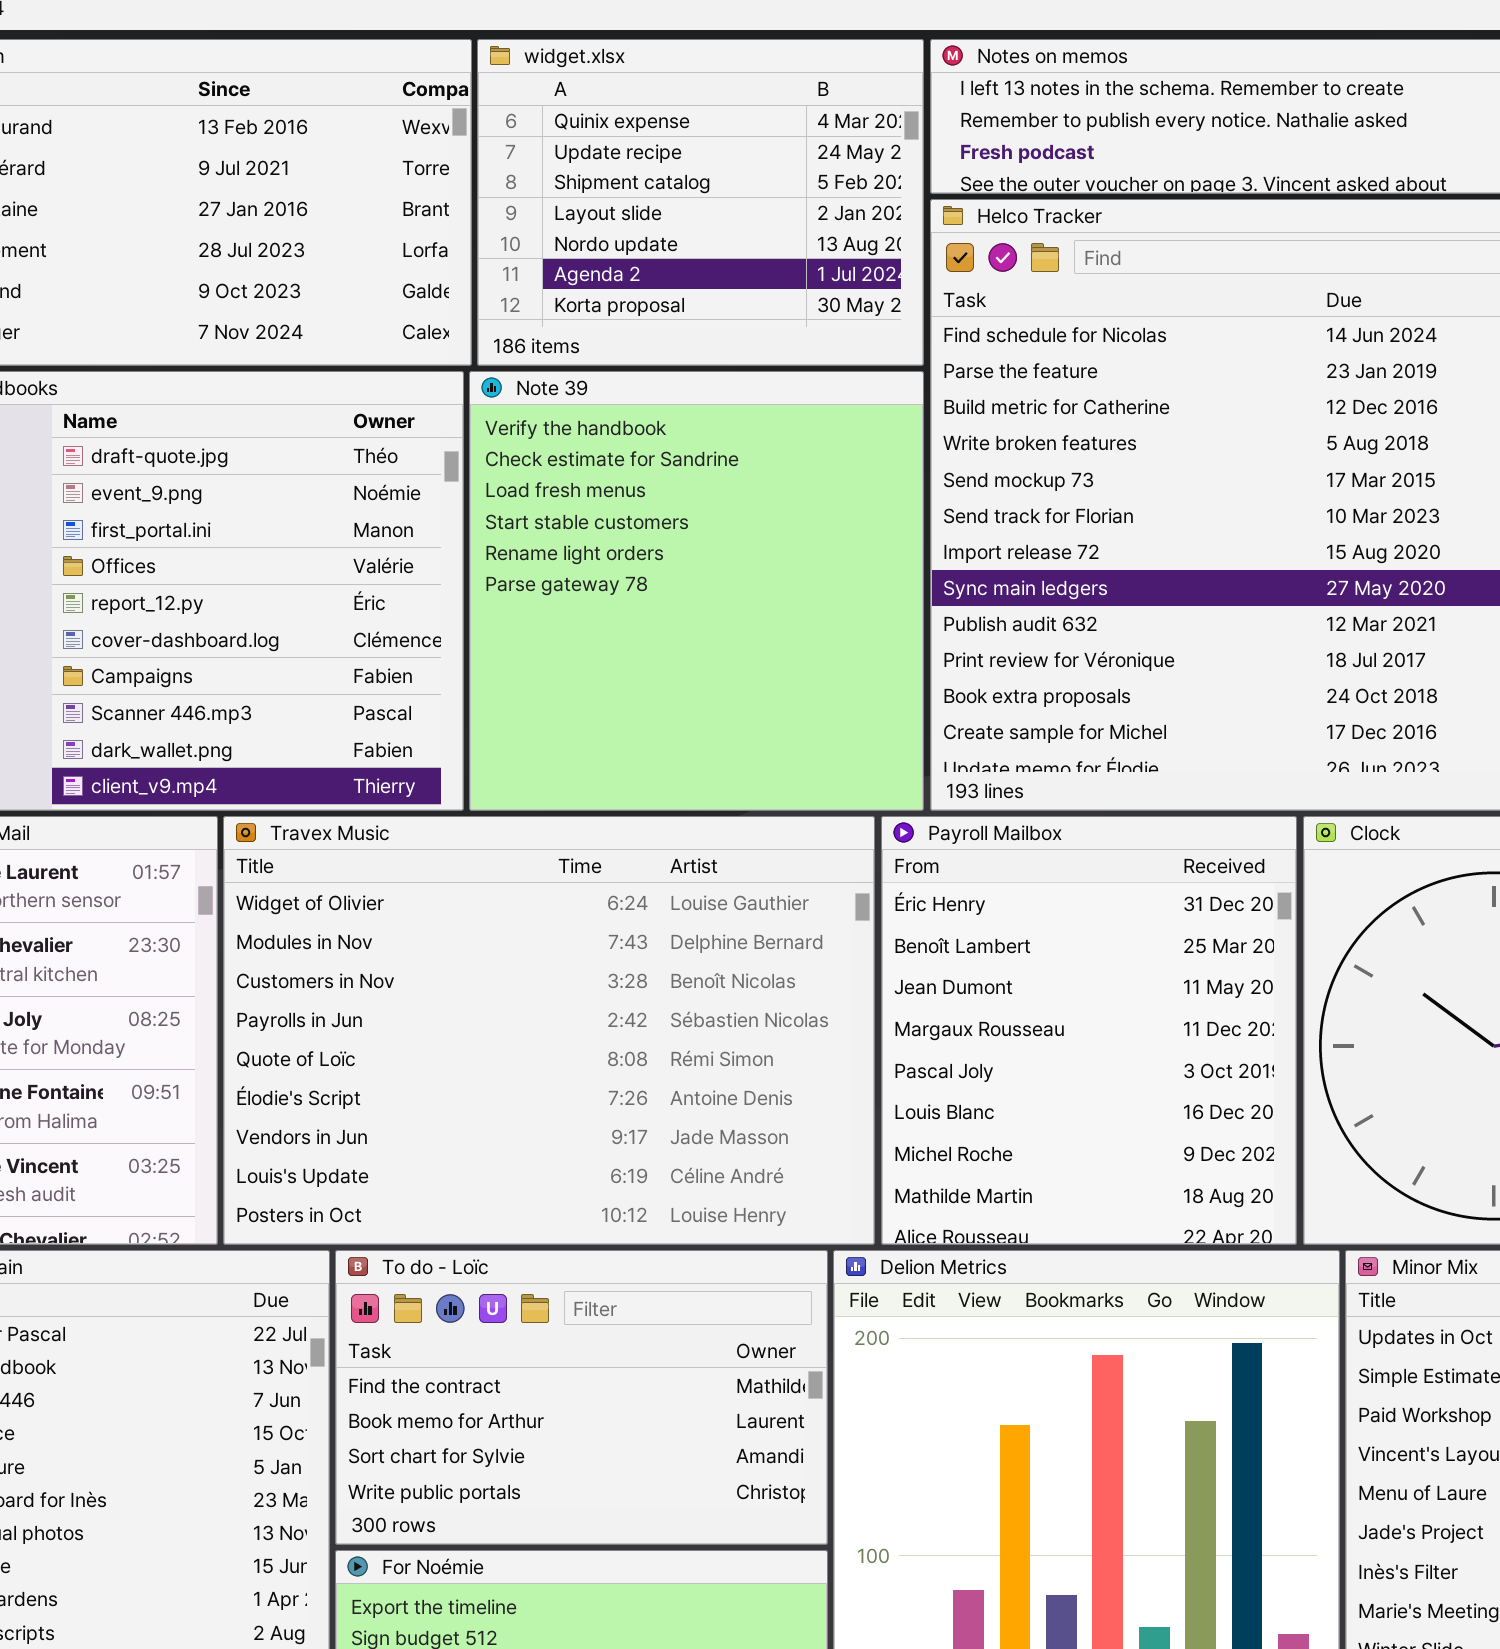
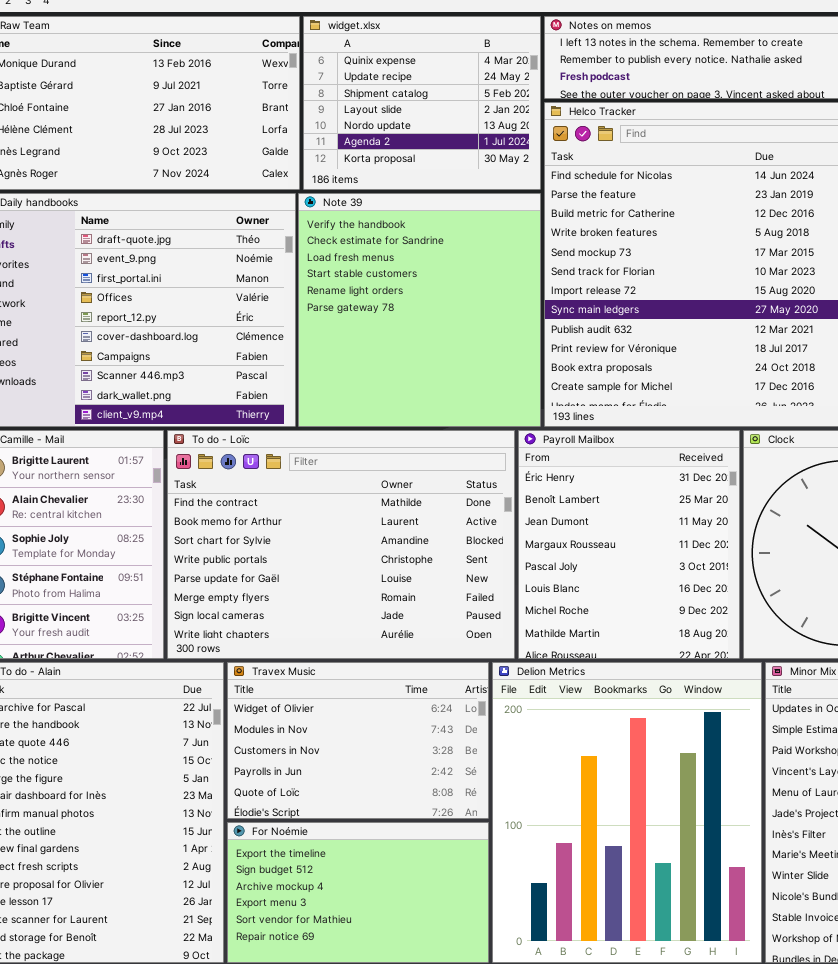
Travex Music: [223,816,875,1245] -> [227,662,489,819], moved, resized
To do - Loïc: [335,1250,828,1545] -> [167,430,515,659], moved, resized

